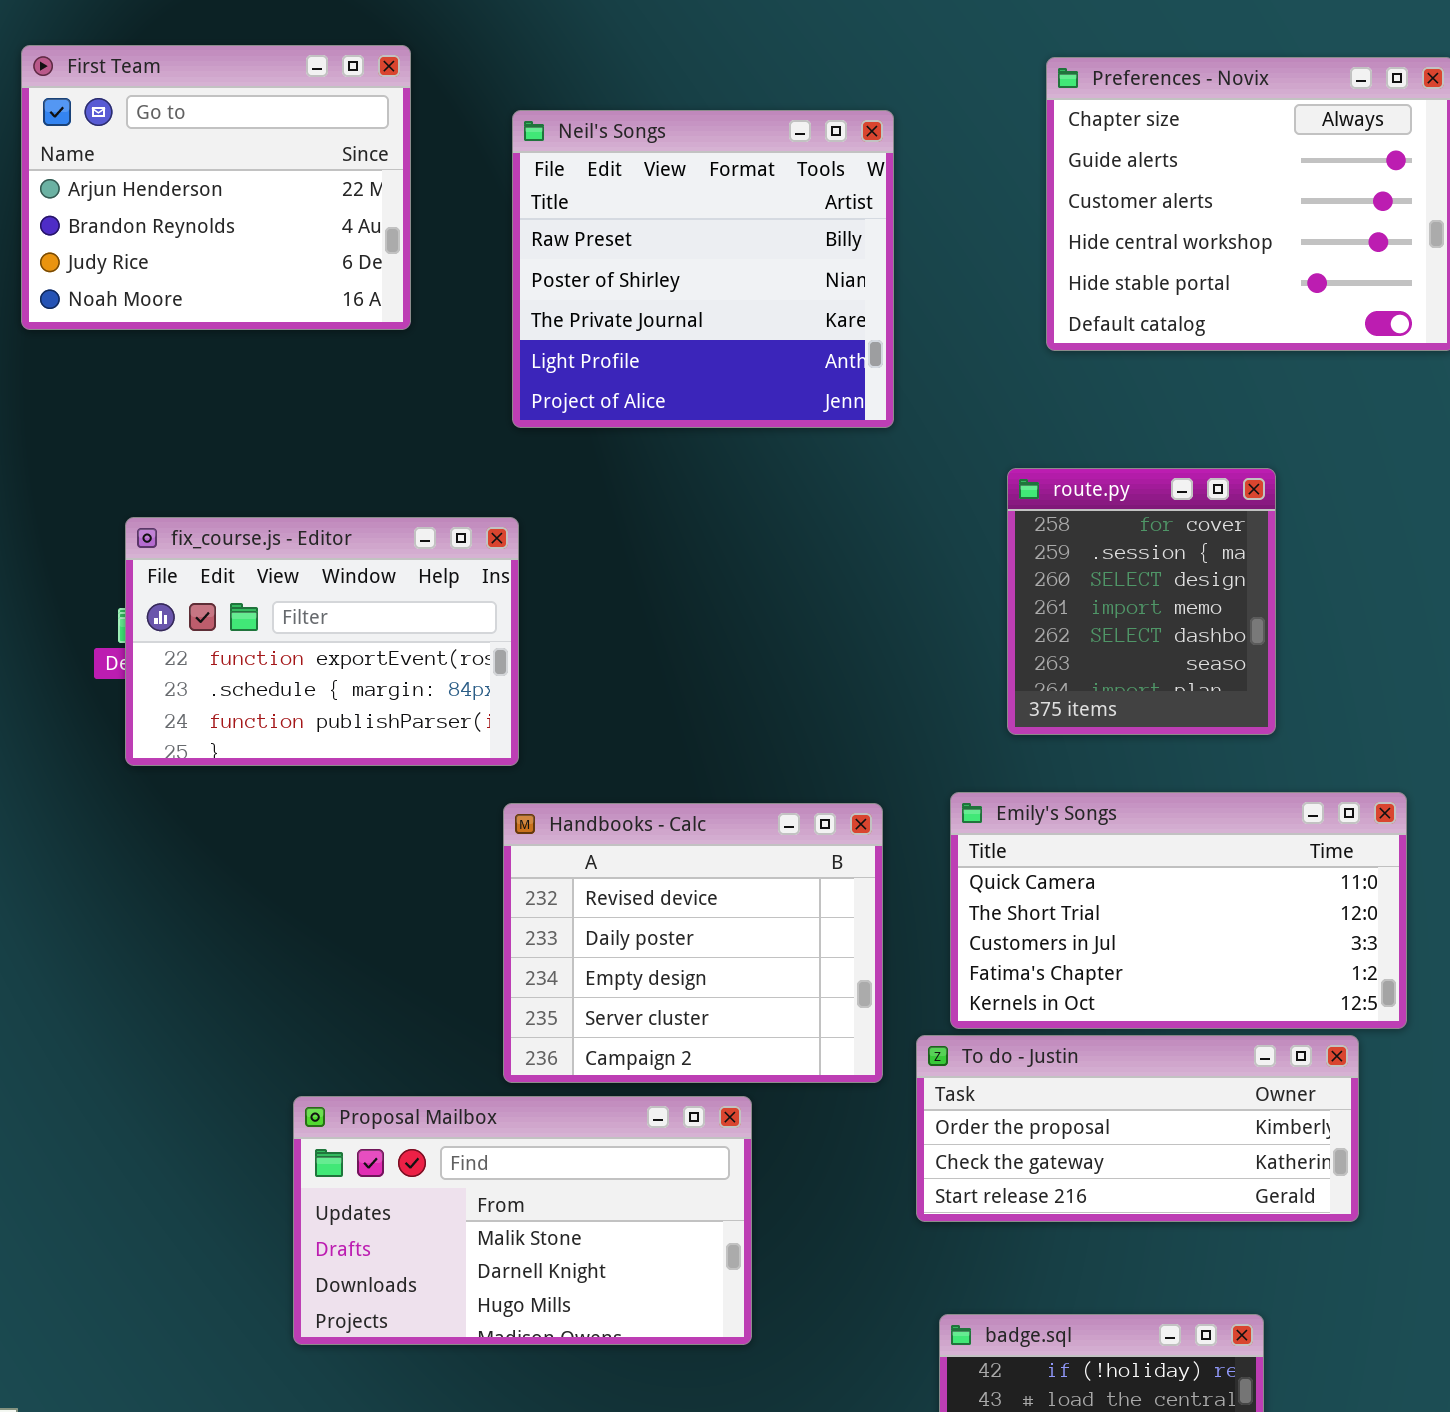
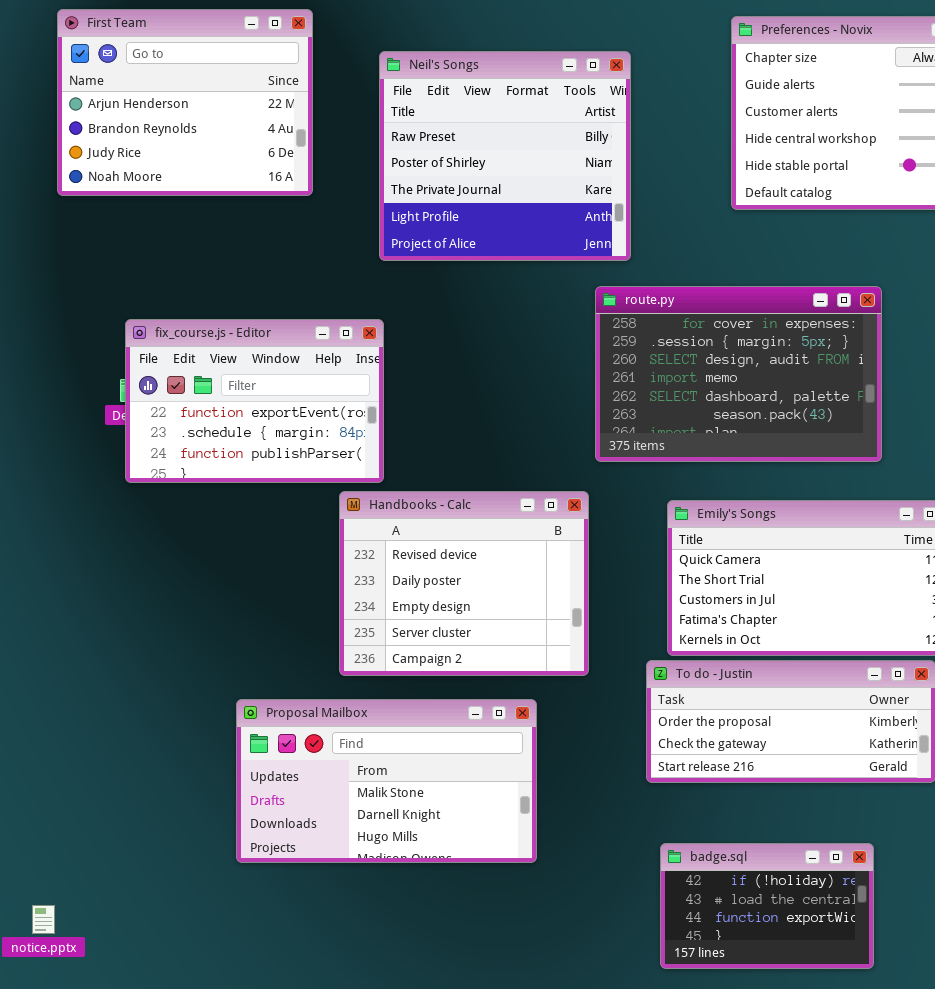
route.py: [1007,468,1276,735] -> [595,286,882,462], resized
Handbooks - Calc: [503,803,883,1083] -> [339,491,589,676], moved

